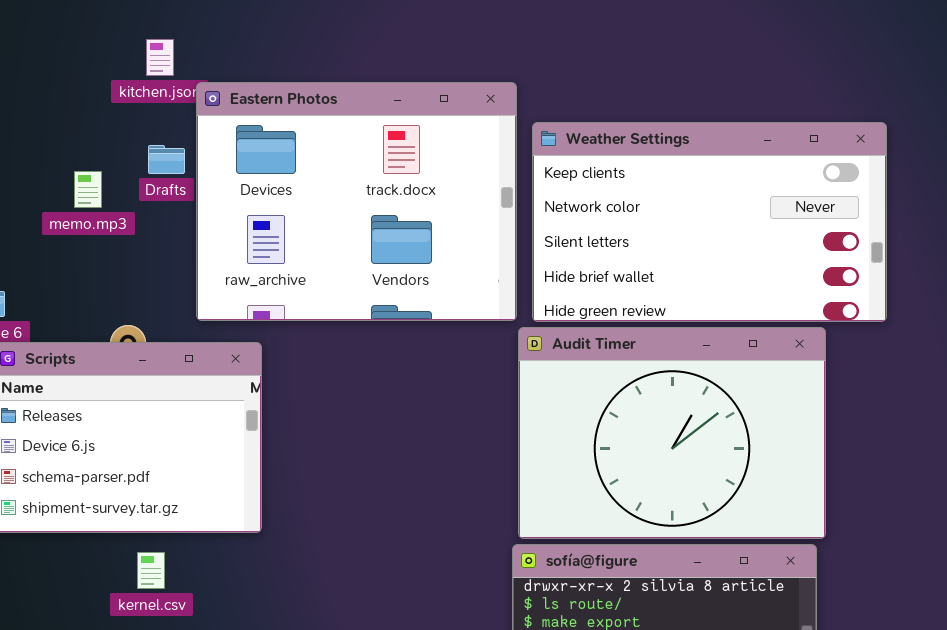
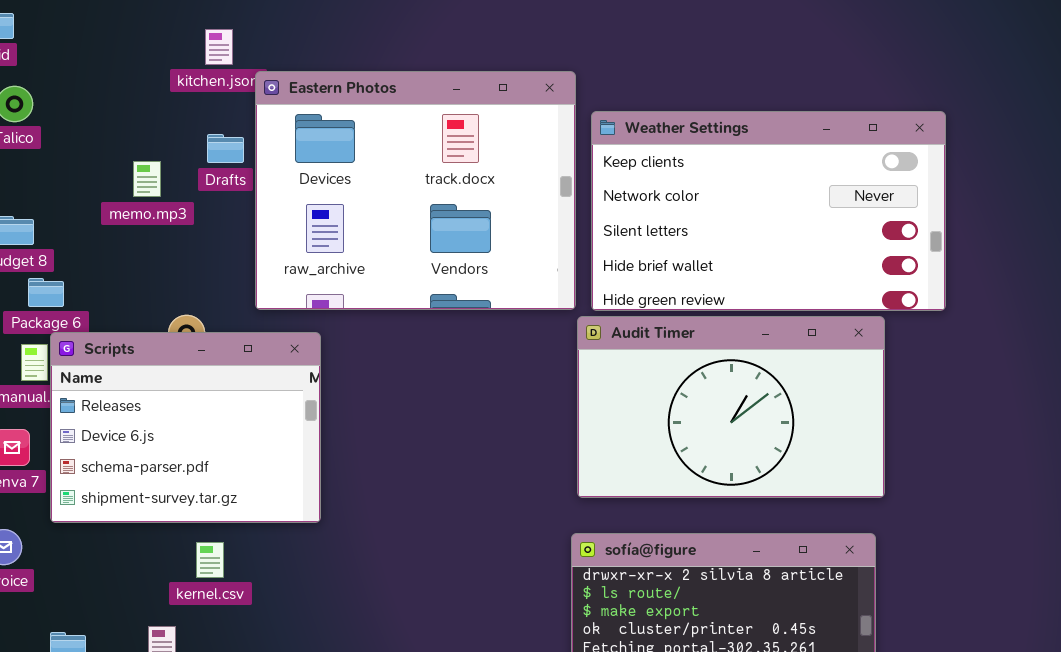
Audit Timer: [518,327,826,539] -> [577,316,885,498], resized

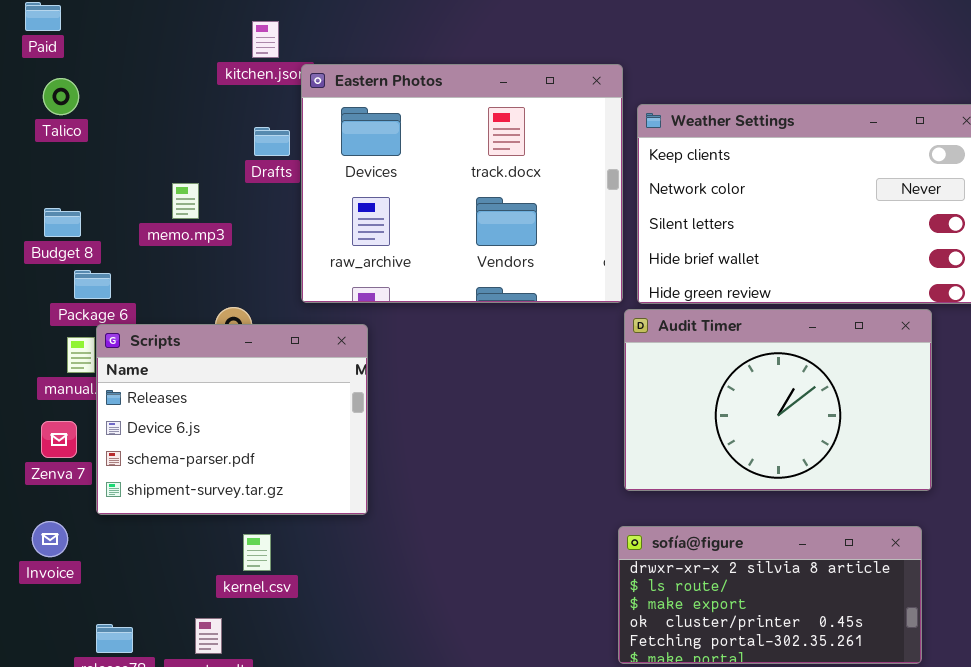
memo.mp3: [133,161,161,197] -> [172,183,199,219], moved

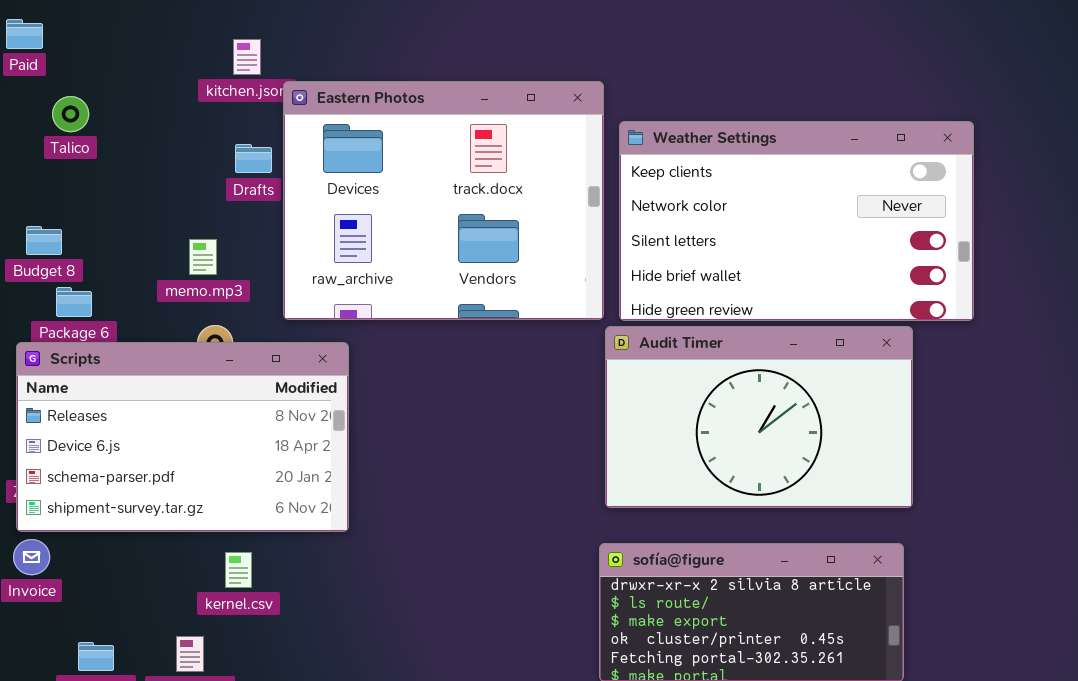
Talico: [43,78,79,115] -> [52,96,89,132], moved
memo.mp3: [172,183,199,219] -> [189,239,217,275], moved
Scripts: [96,324,368,515] -> [16,342,349,532], resized

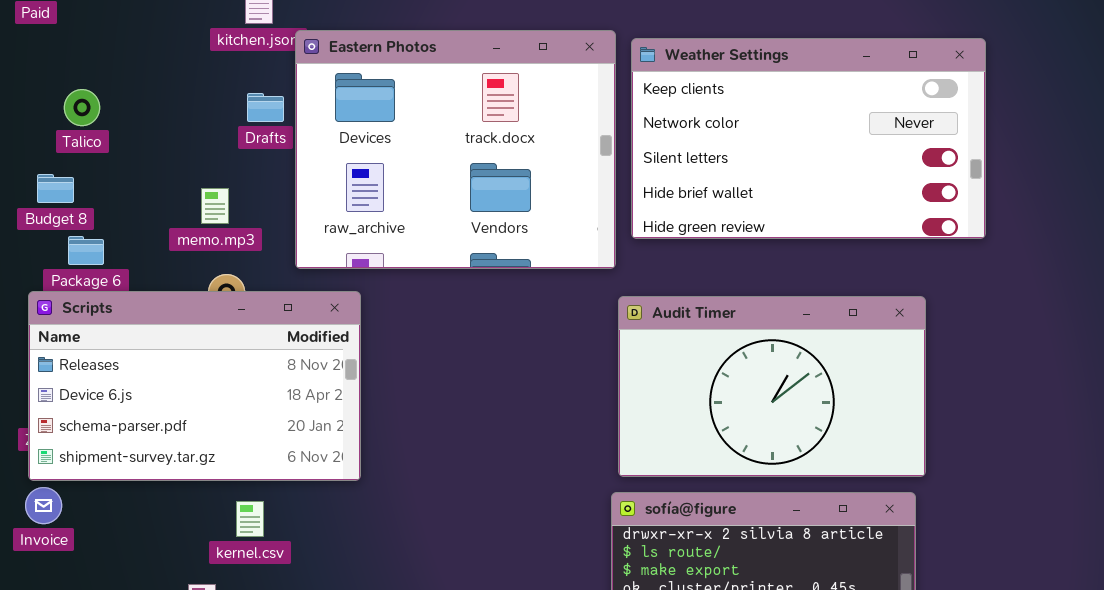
Talico: [52,96,89,132] -> [64,89,100,126], moved
Weather Settings: [619,121,974,321] -> [631,38,986,239], moved
Audit Timer: [605,326,913,508] -> [618,296,926,477], moved

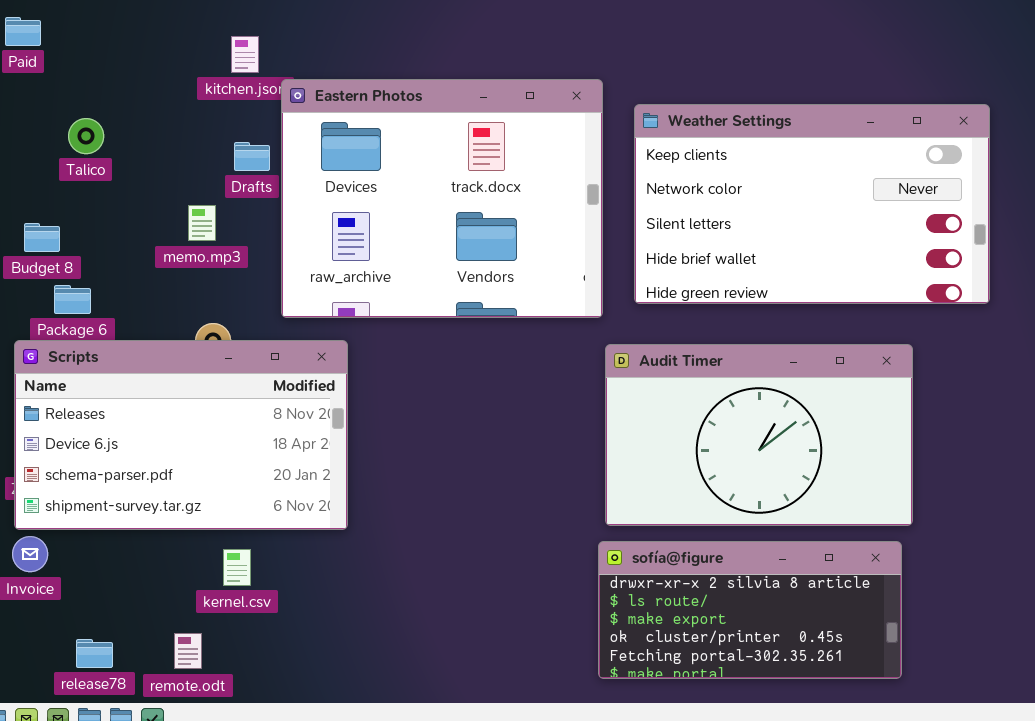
Weather Settings: [631,38,986,239] -> [634,104,990,304], moved
Talico: [64,89,100,126] -> [68,118,104,154], moved
memo.mp3: [201,188,229,224] -> [188,205,216,241], moved

